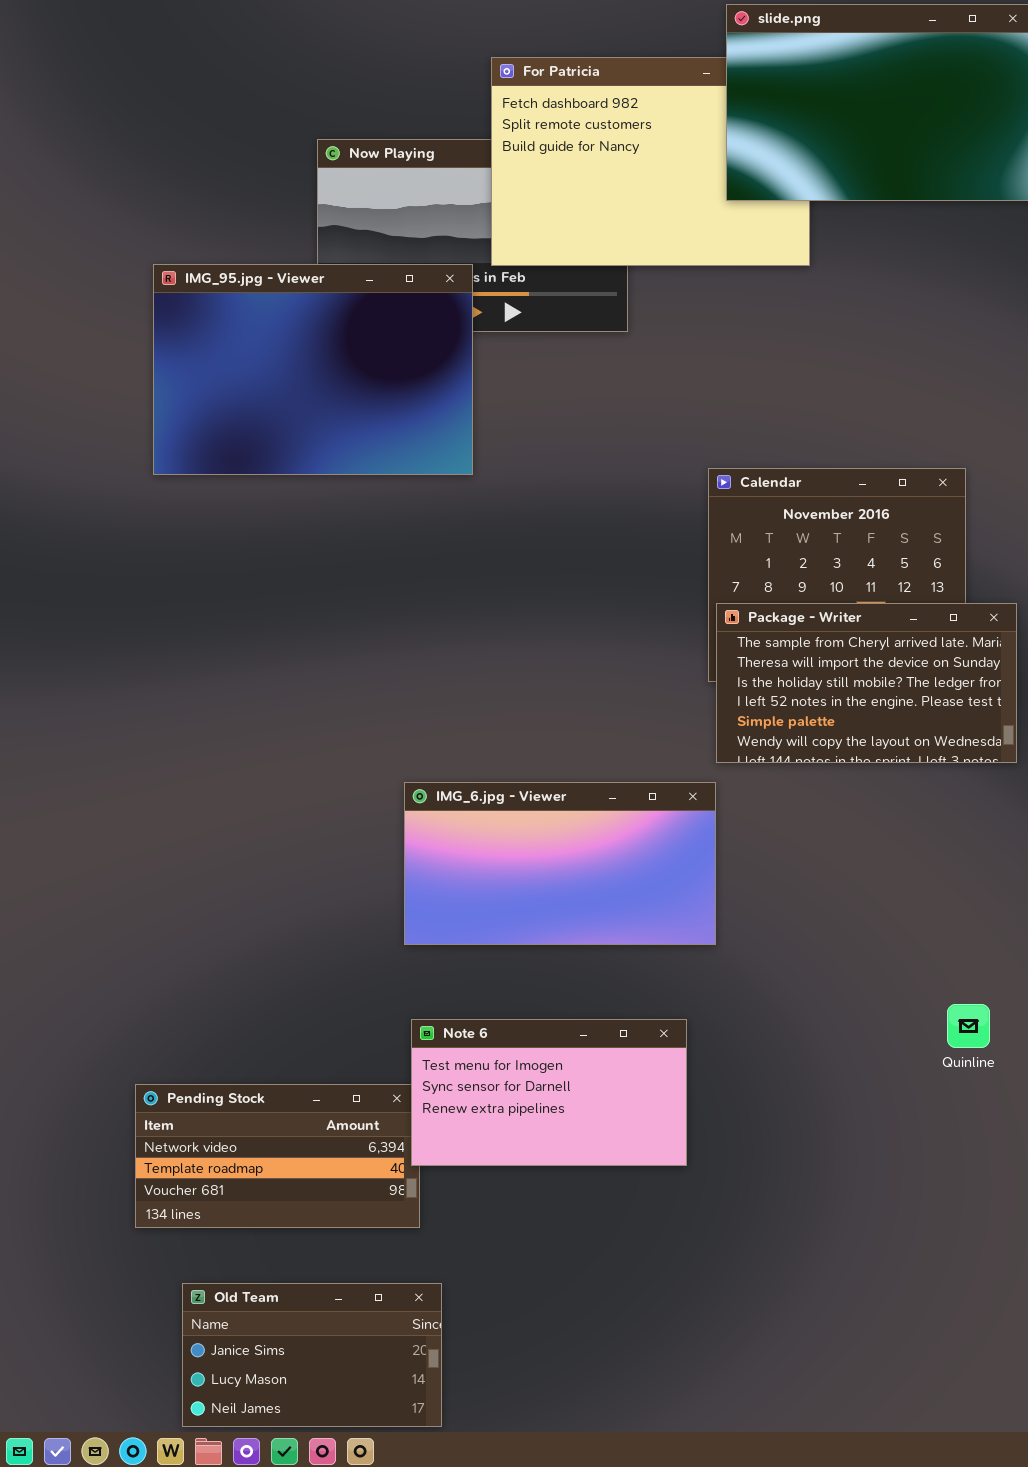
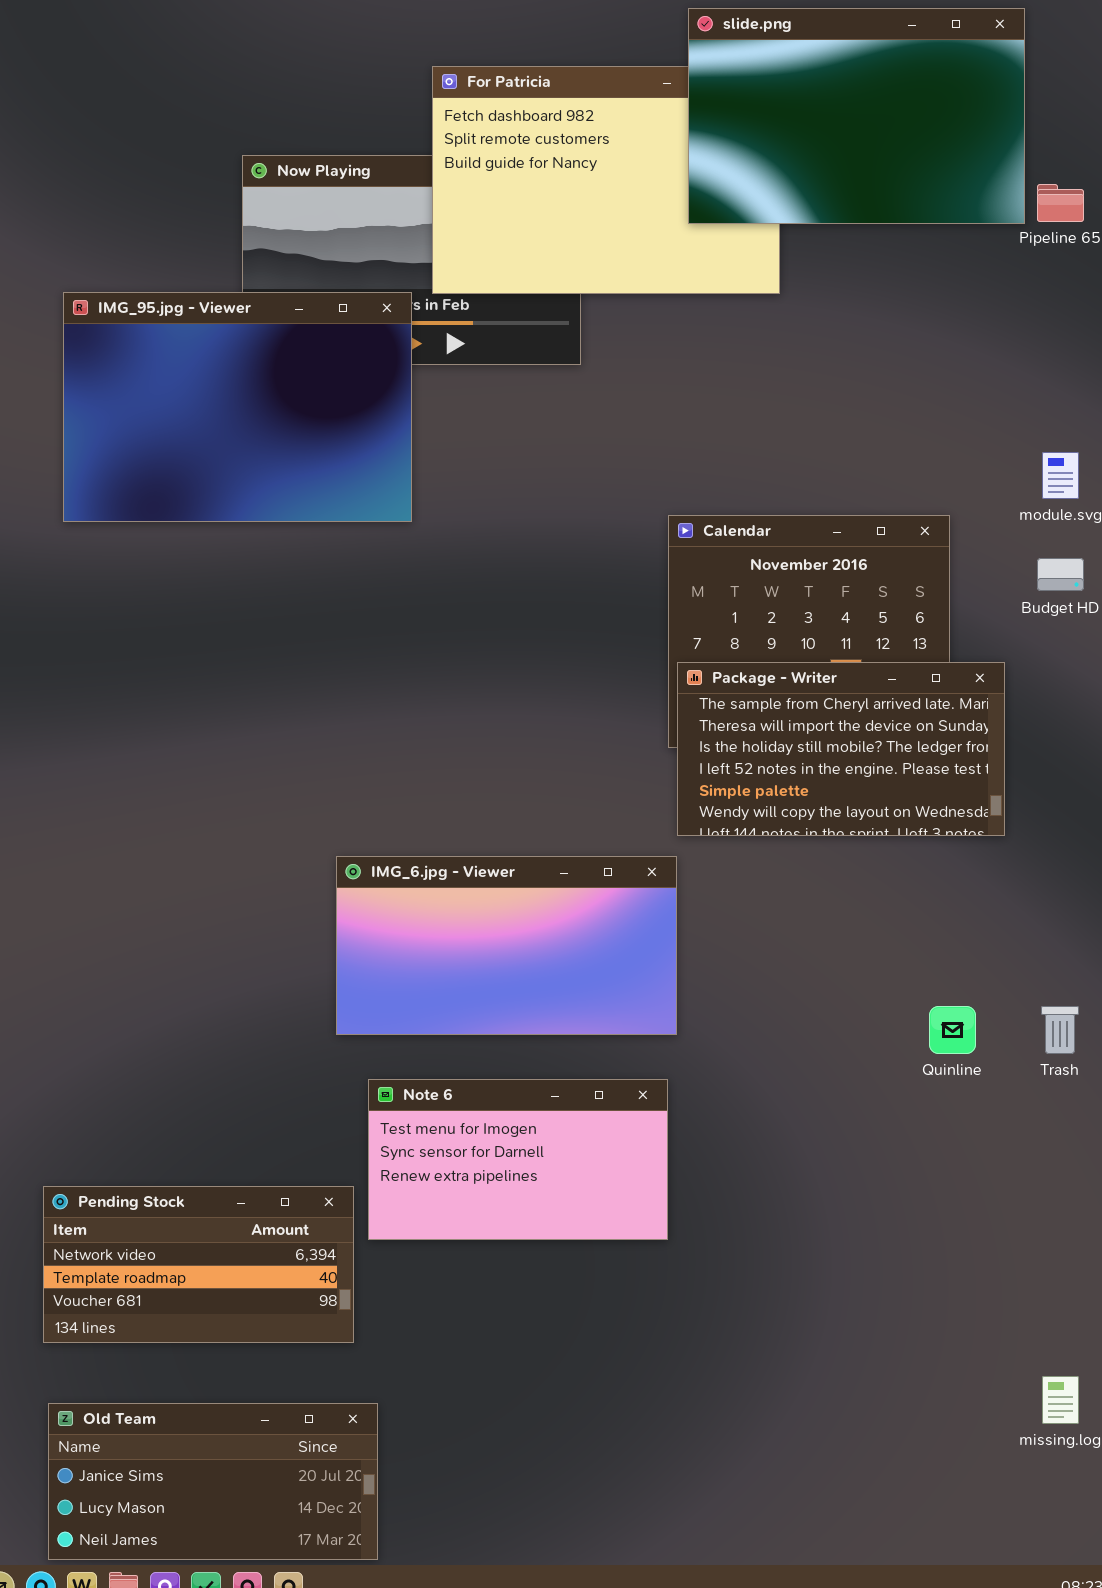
Quinline: [947,1004,990,1048] -> [929,1006,976,1054], moved
Note 6: [411,1019,687,1166] -> [368,1079,668,1240], moved
Old Team: [182,1283,442,1427] -> [48,1403,378,1560], resized

